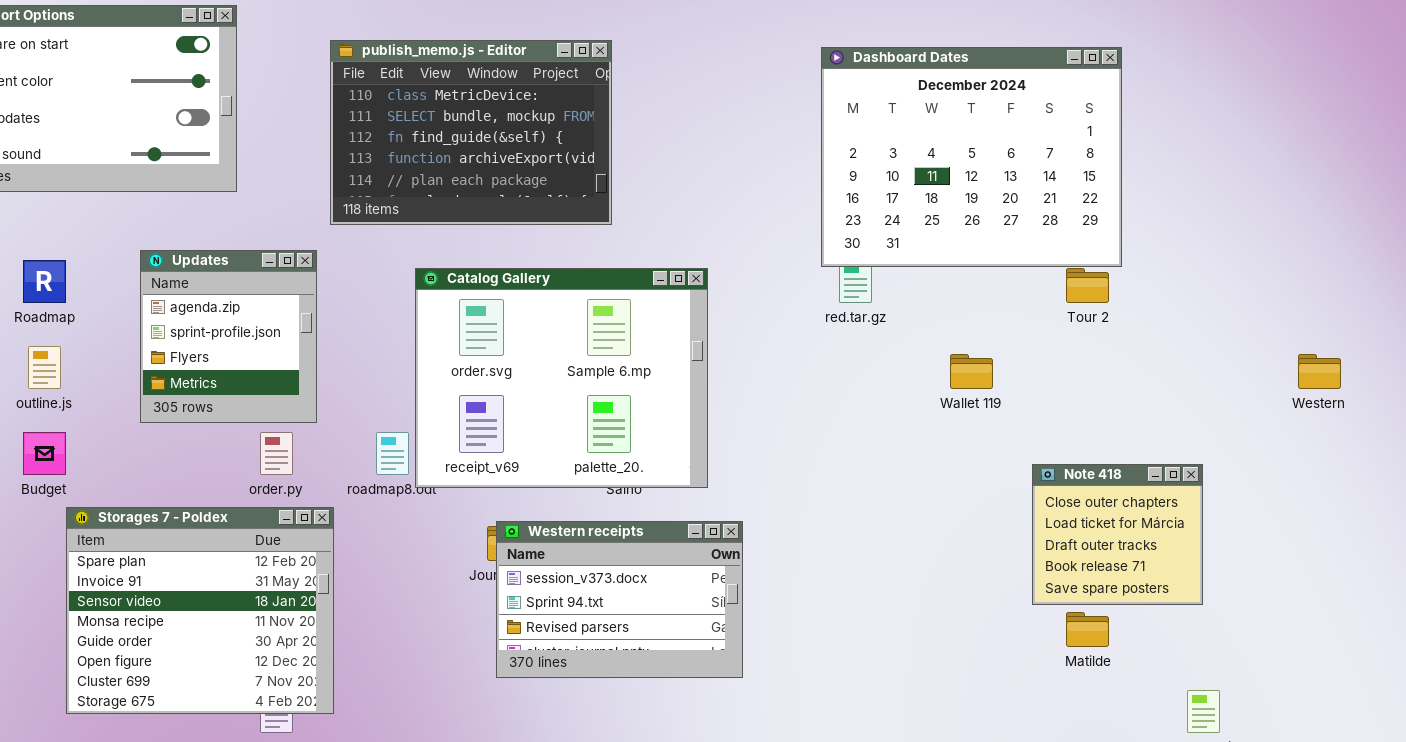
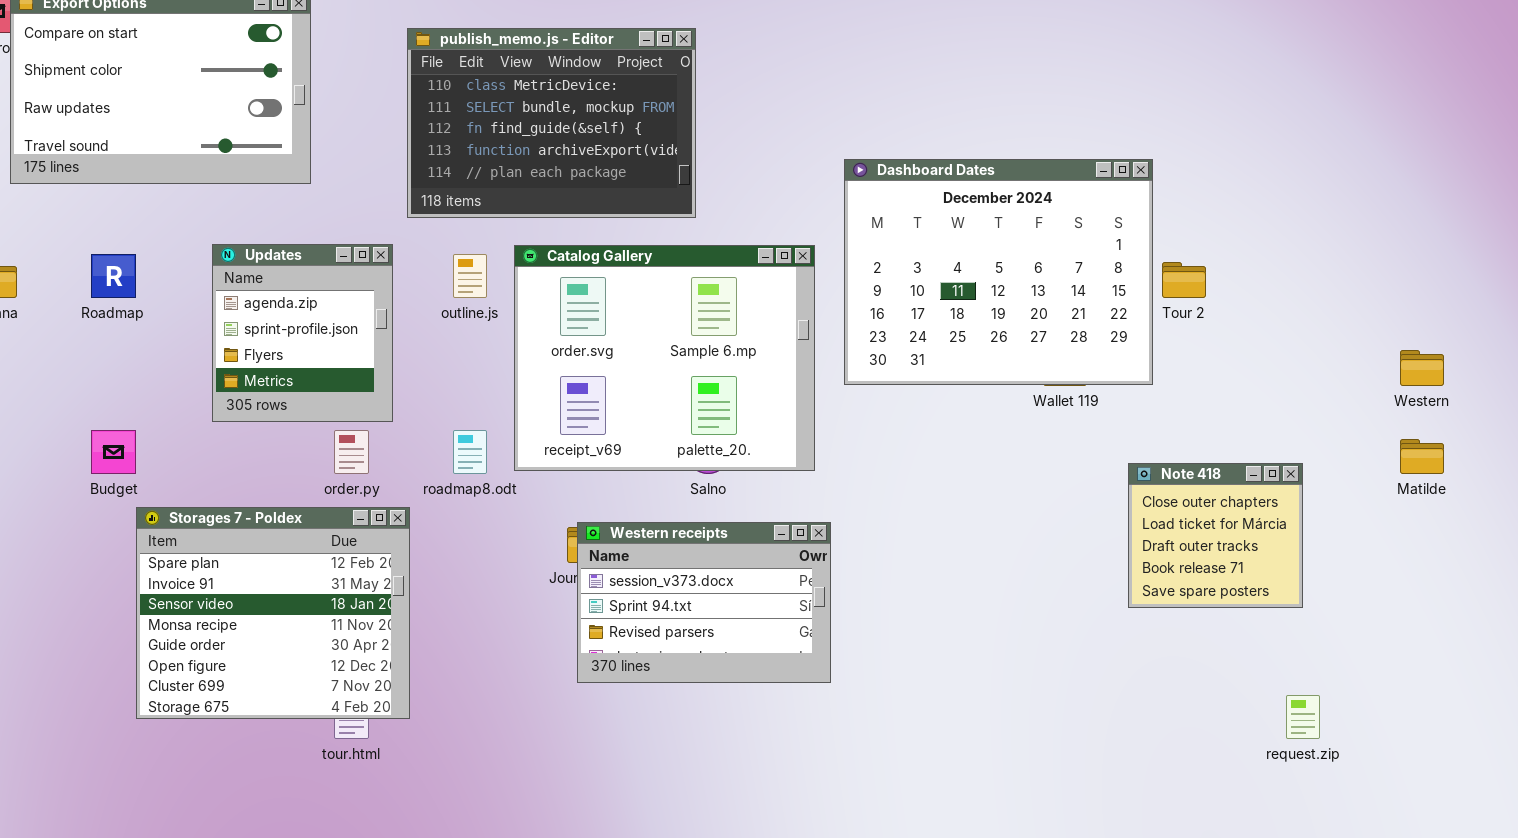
Dashboard Dates: [821,47,1122,267] -> [844,159,1153,385], moved
Catalog Gallery: [415,268,708,488] -> [514,245,815,471], moved
outline.js: [28,346,61,389] -> [453,254,487,298], moved
Matilde: [1066,612,1109,647] -> [1400,439,1444,474], moved

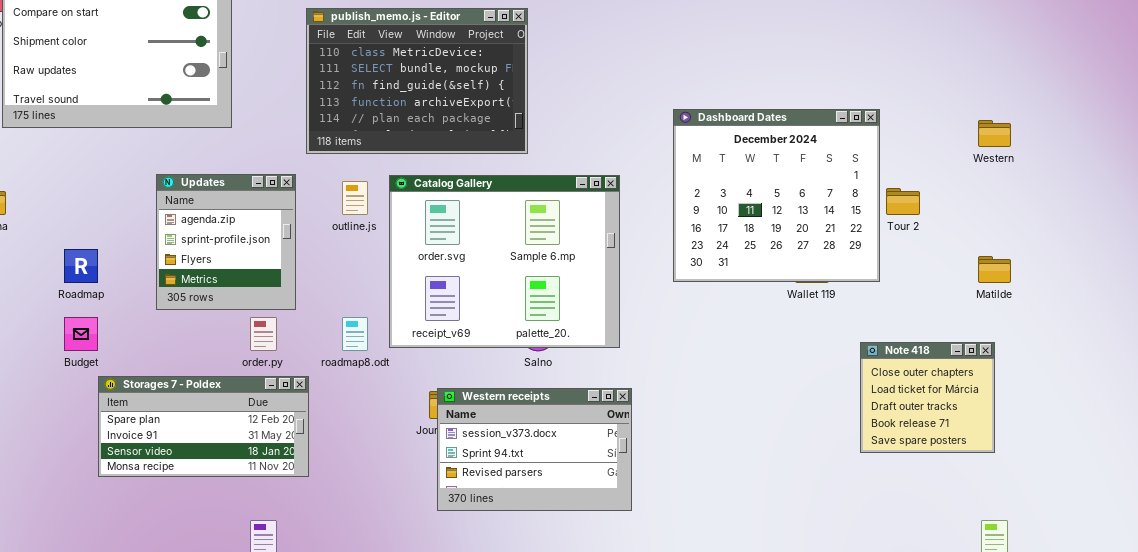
Dashboard Dates: [844,159,1153,385] -> [673,109,880,282], resized
Roadmap: [91,254,136,298] -> [64,249,98,283], moved
Western: [1400,350,1444,386] -> [978,120,1011,147], moved
Matilde: [1400,439,1444,474] -> [978,256,1011,283], moved
Storages 7 - Poldex: [136,507,410,719] -> [98,376,309,477], resized

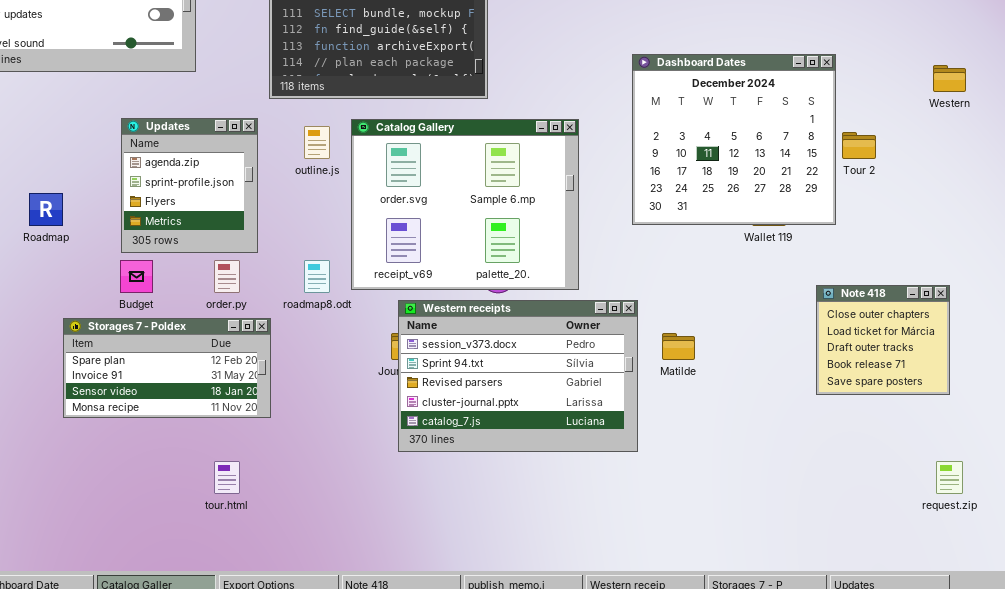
Matilde: [978,256,1011,283] -> [662,333,695,360], moved
Budget: [64,317,98,351] -> [120,260,153,293], moved
Western receipts: [437,388,632,511] -> [398,300,638,452], resized

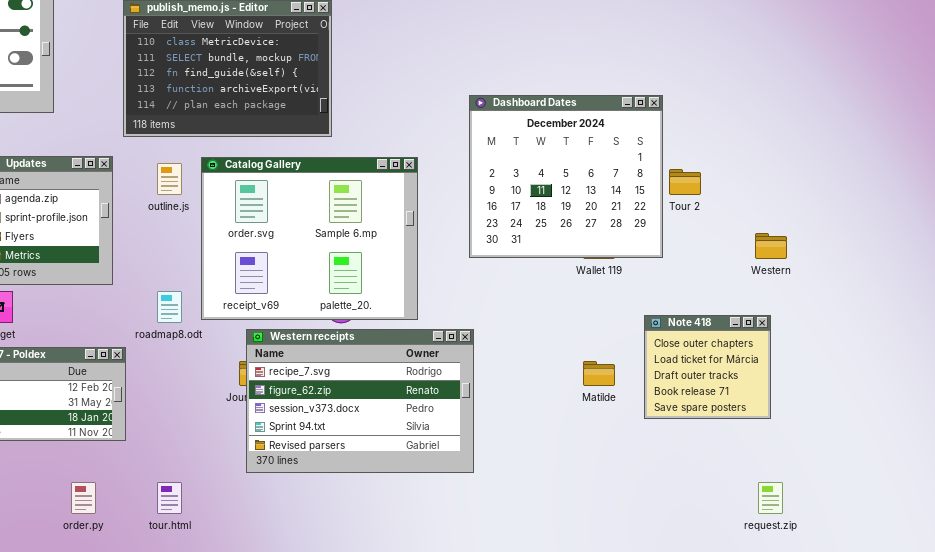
Western: [933,65,966,92] -> [755,233,787,259], moved
order.py: [214,260,240,293] -> [71,482,96,514], moved
Western receipts: [398,300,638,452] -> [246,329,474,473], scrolled up 2 rows
Matilde: [662,333,695,360] -> [583,361,615,386], moved
tour.html: [214,461,240,494] -> [157,482,182,514], moved

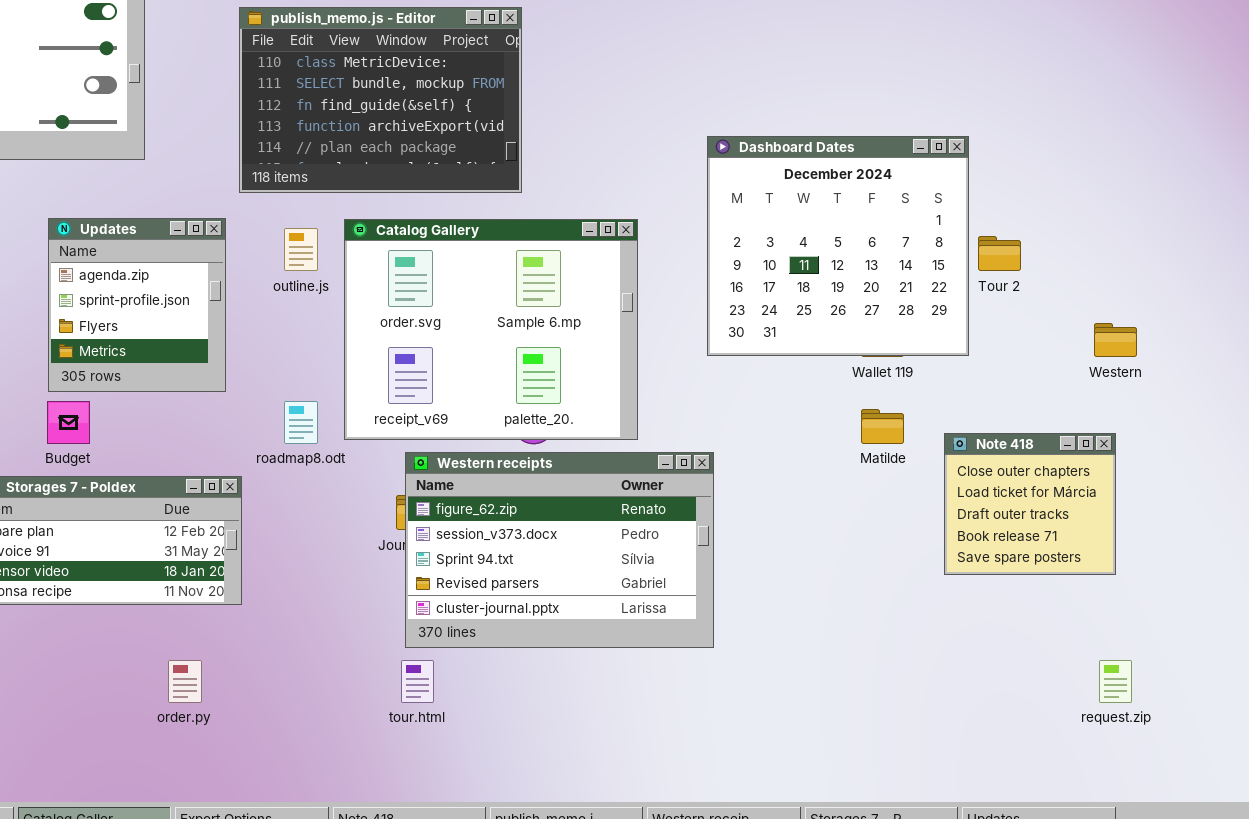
Western receipts: [246,329,474,473] -> [405,452,714,648], scrolled down 1 row
Matilde: [583,361,615,386] -> [861,409,904,444], moved
tour.html: [157,482,182,514] -> [401,660,434,703], moved

